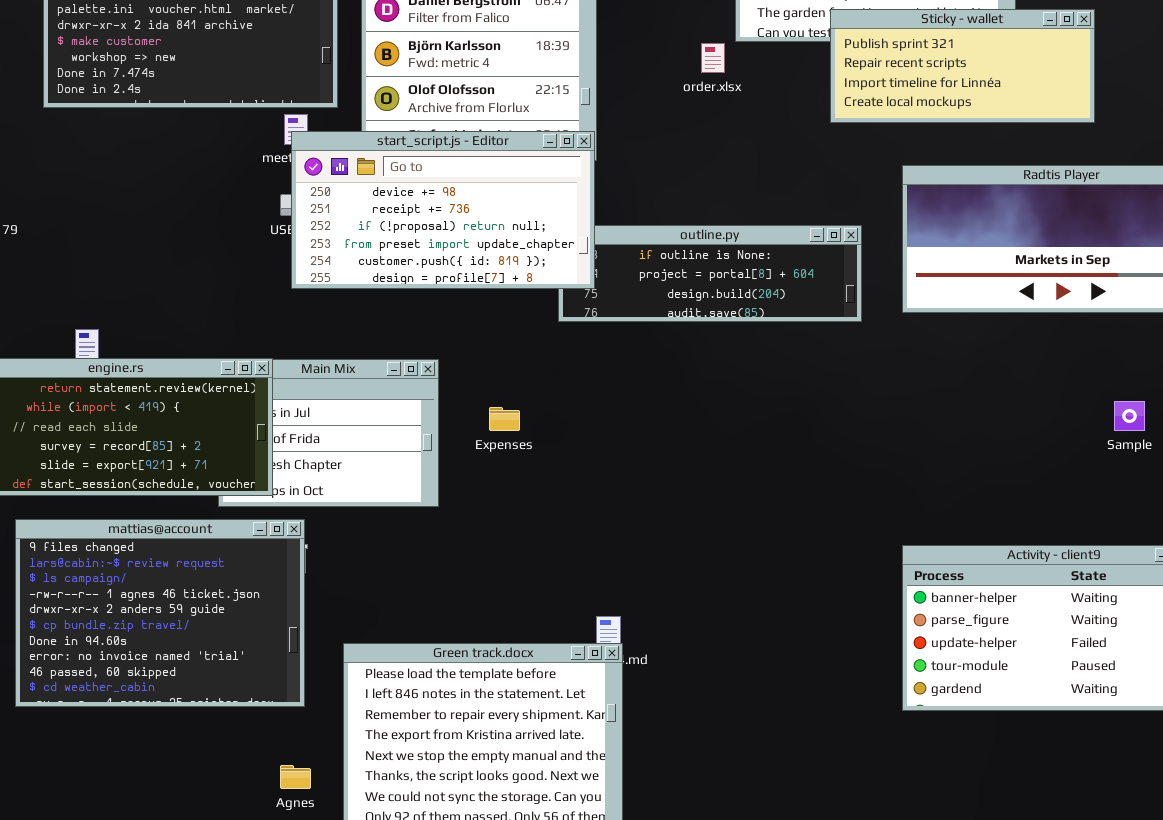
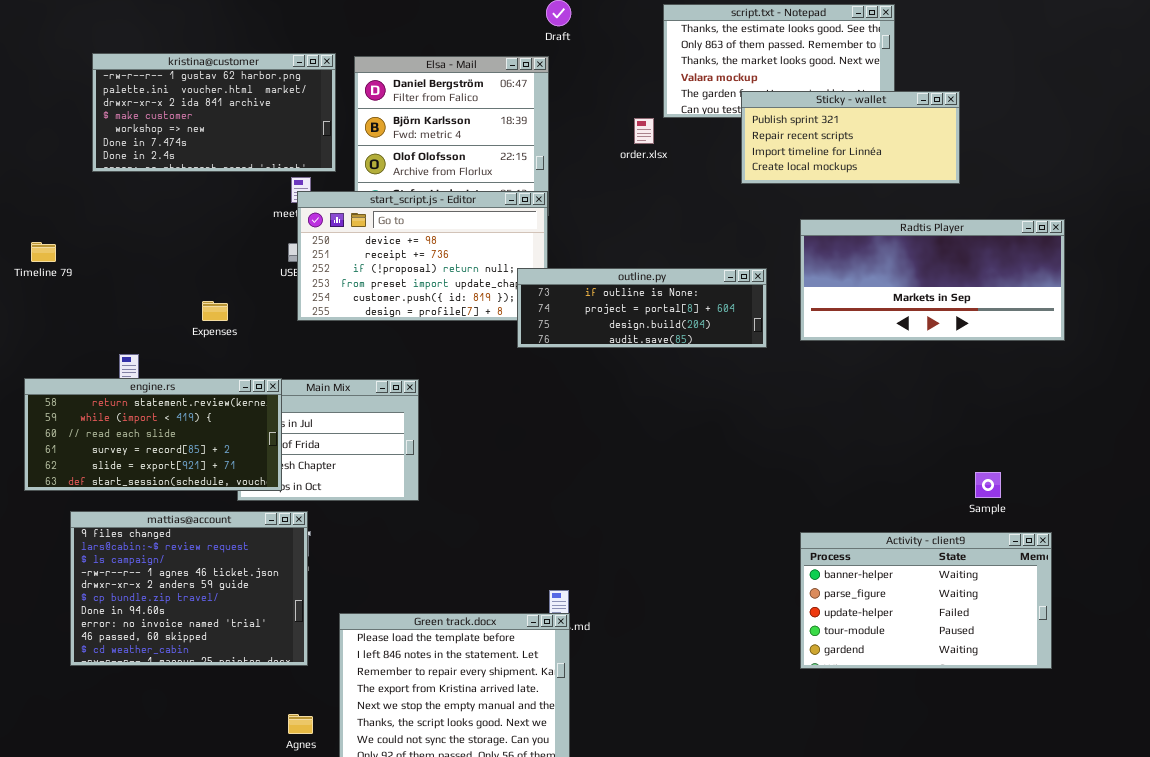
outline.py: [558,225,862,322] -> [517,268,767,348], raised
Sample: [1114,401,1145,431] -> [975,472,1001,498], moved
Expenses: [489,407,520,431] -> [202,301,228,321], moved

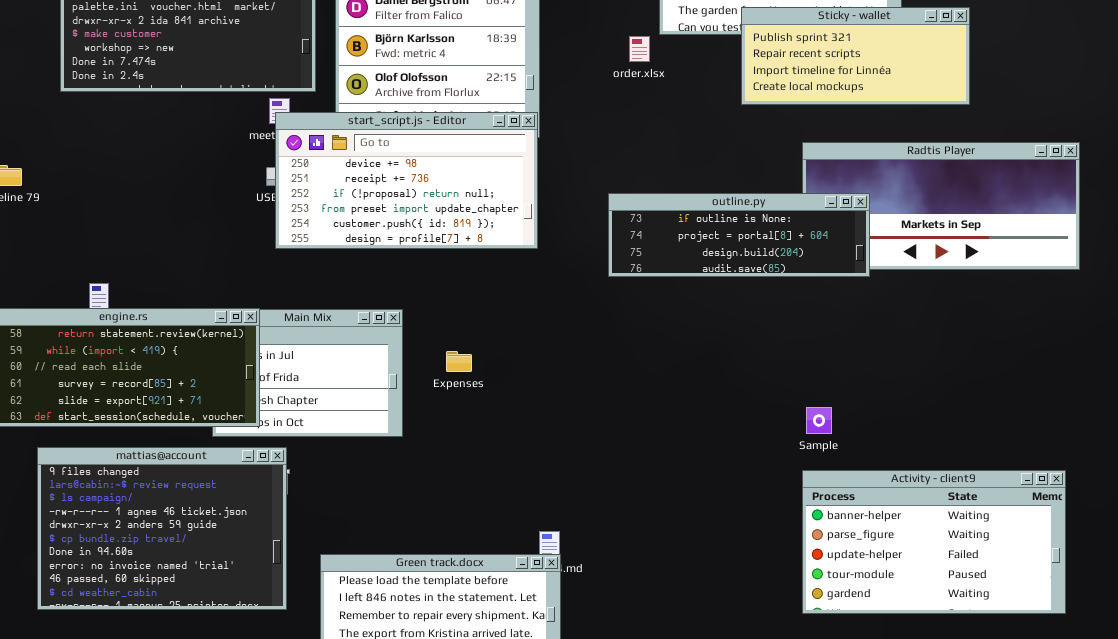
outline.py: [517,268,767,348] -> [608,193,870,277], moved
Expenses: [202,301,228,321] -> [446,351,472,372], moved
Sample: [975,472,1001,498] -> [806,407,832,434], moved

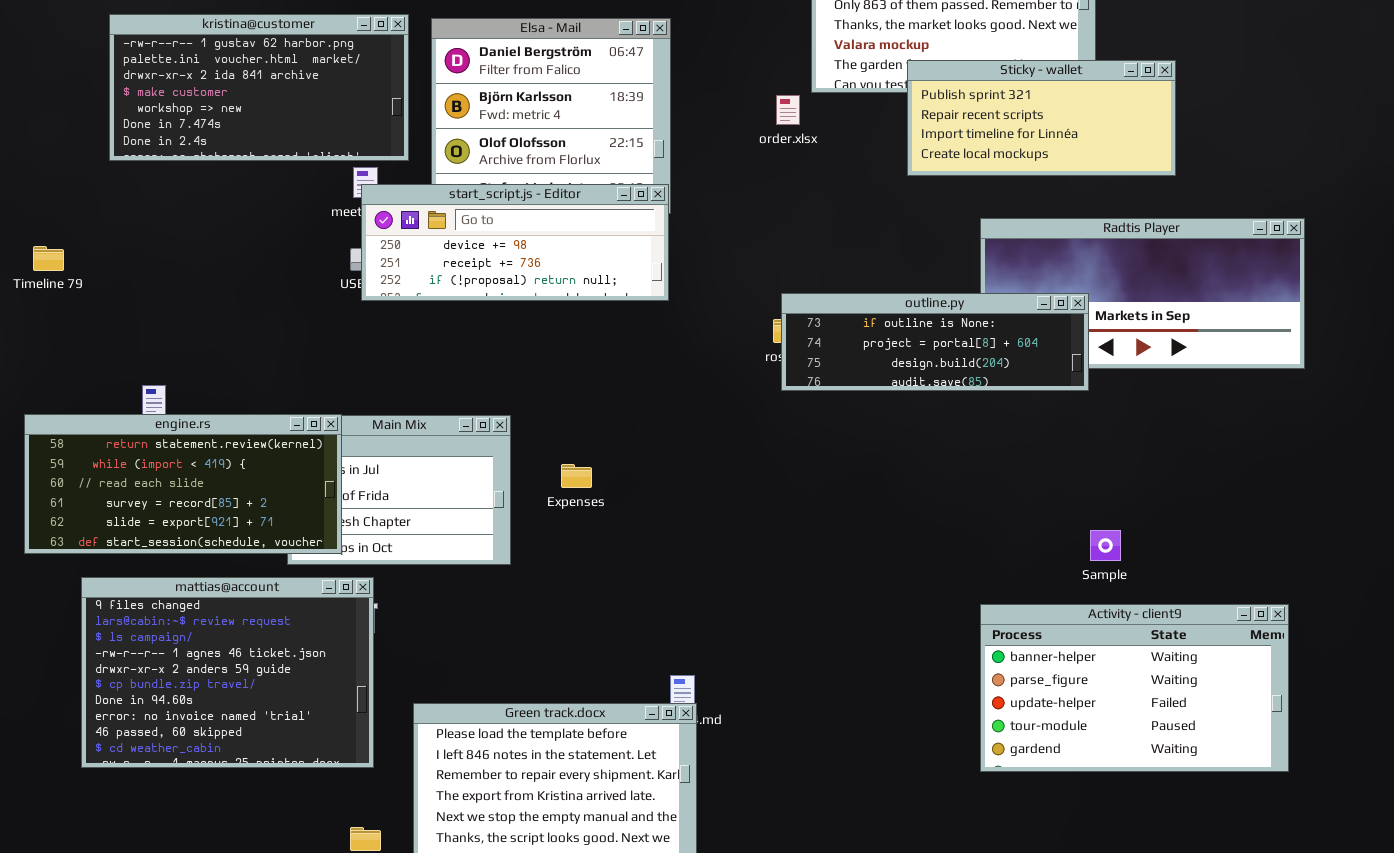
start_script.js - Editor: [275,112,538,249] -> [361,184,669,301], resized
outline.py: [608,193,870,277] -> [781,293,1089,391], moved
Sample: [806,407,832,434] -> [1090,530,1121,561], moved

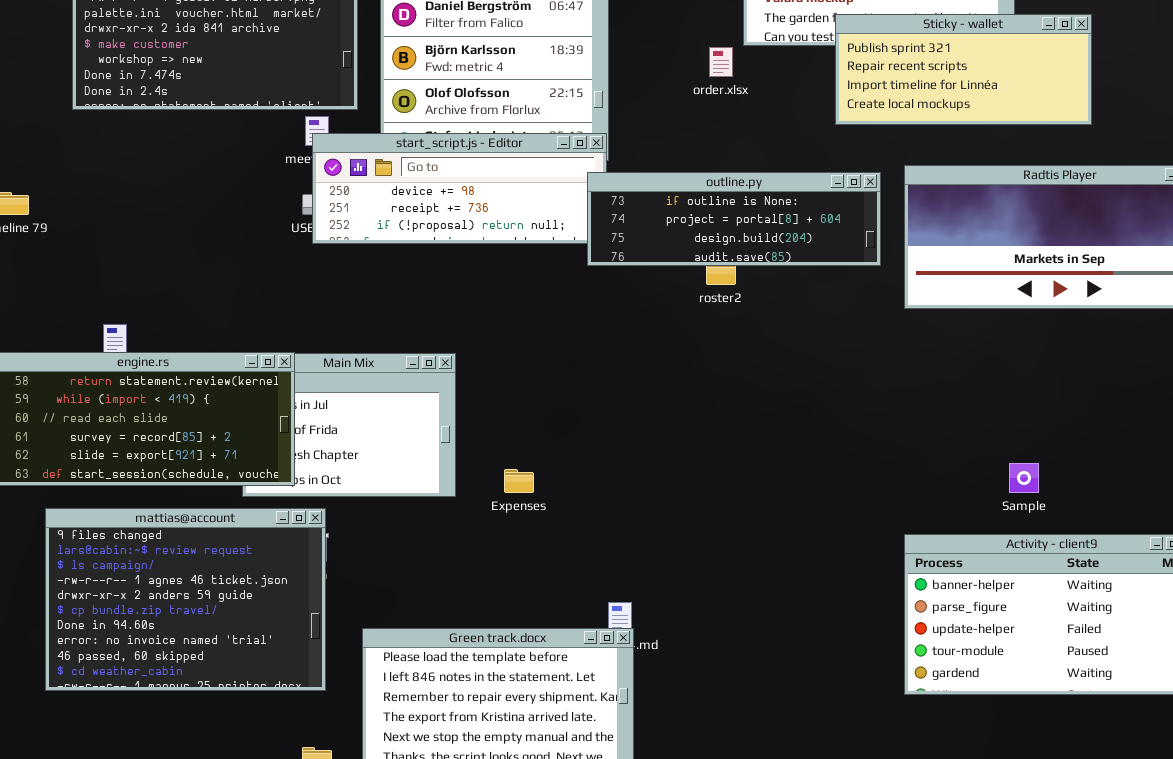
outline.py: [781,293,1089,391] -> [587,172,881,266], moved
Expenses: [561,464,592,488] -> [504,469,534,493], moved

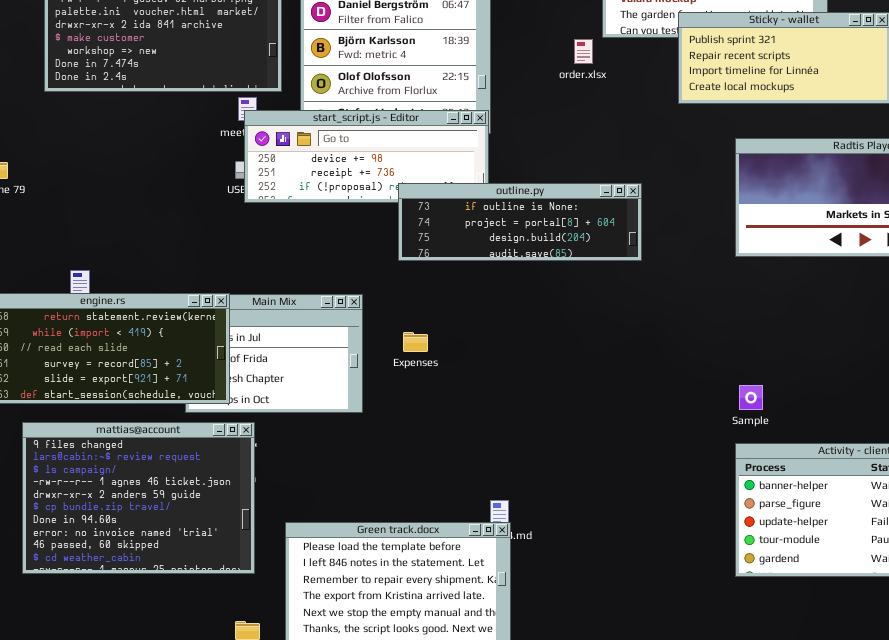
outline.py: [587,172,881,266] -> [398,183,642,261], moved
Sample: [1009,463,1039,493] -> [739,385,763,410], moved
Expenses: [504,469,534,493] -> [403,332,428,352], moved

